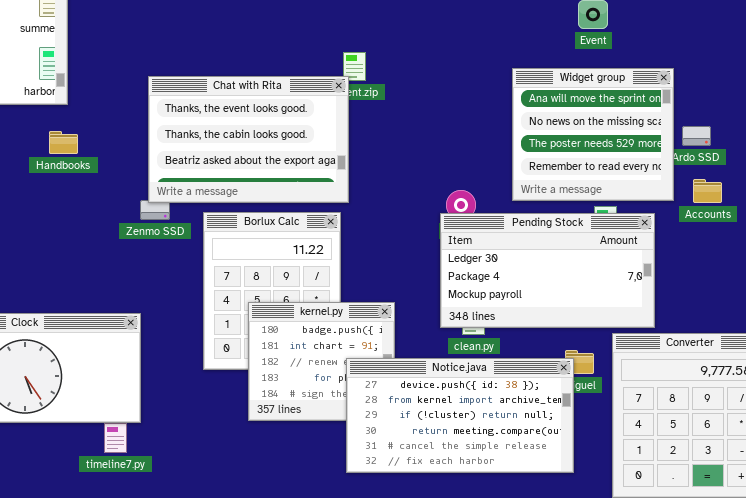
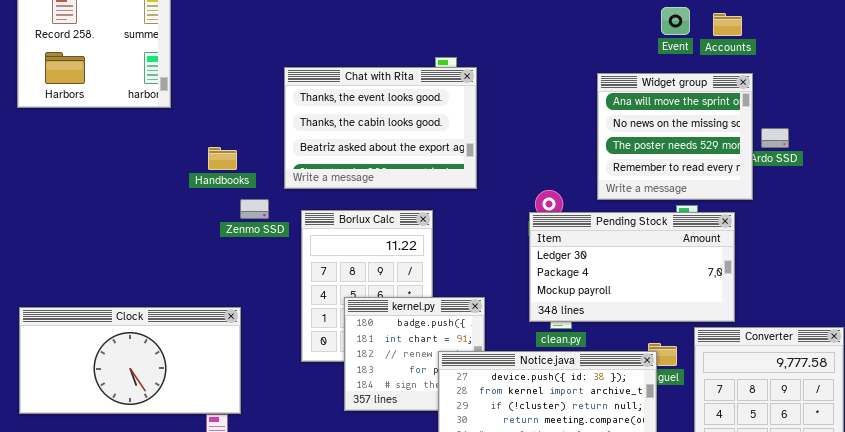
Chat with Rita: [148,76,349,203] -> [284,67,477,189], moved
Handbooks: [49,131,78,154] -> [208,147,237,170], moved
Accounts: [693,179,722,203] -> [713,13,742,36], moved

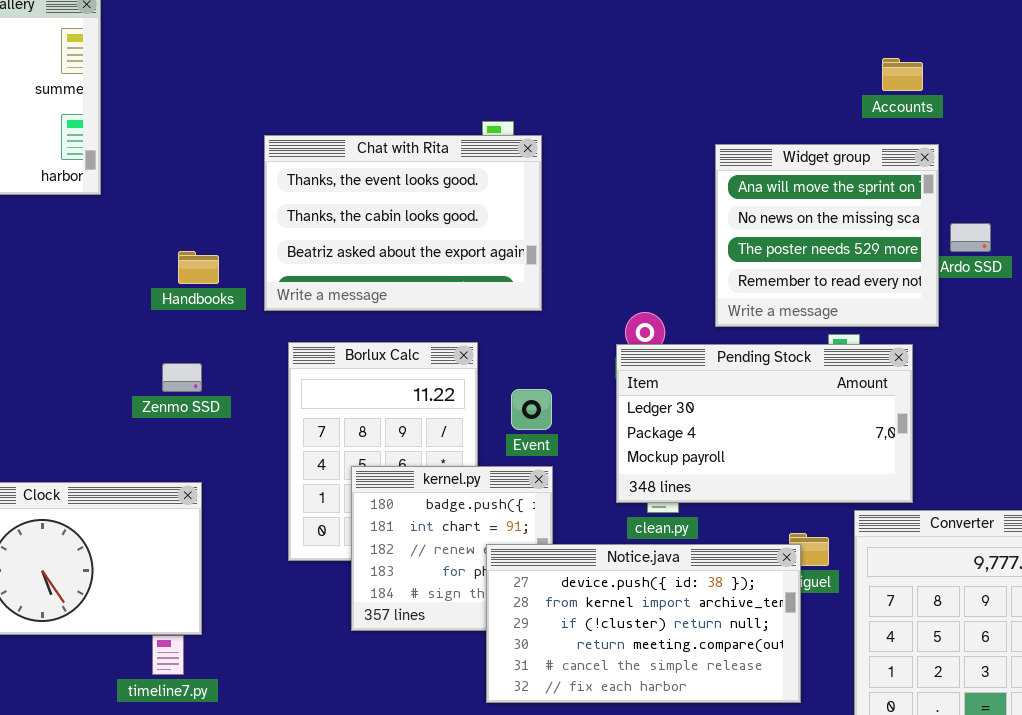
Event: [661,7,690,35] -> [511,389,552,430], moved
Handbooks: [208,147,237,170] -> [178,251,219,284], moved
Zenmo SSD: [240,199,269,219] -> [162,363,202,392], moved

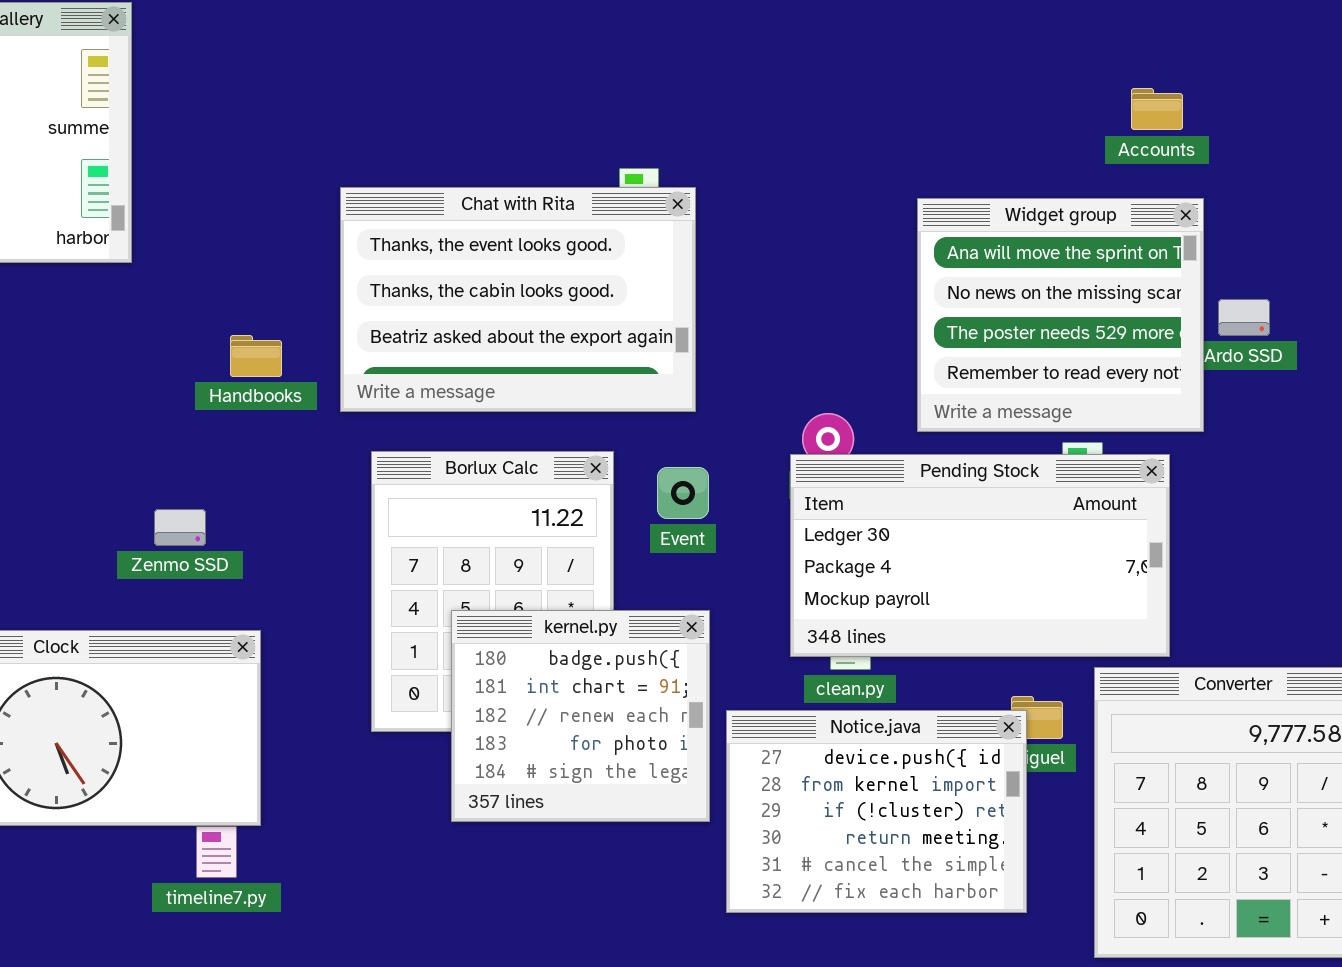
Zenmo SSD: [162,363,202,392] -> [154,509,206,546], moved
Event: [511,389,552,430] -> [657,467,709,519], moved
Notice.java: [486,544,801,703] -> [726,710,1027,913], resized

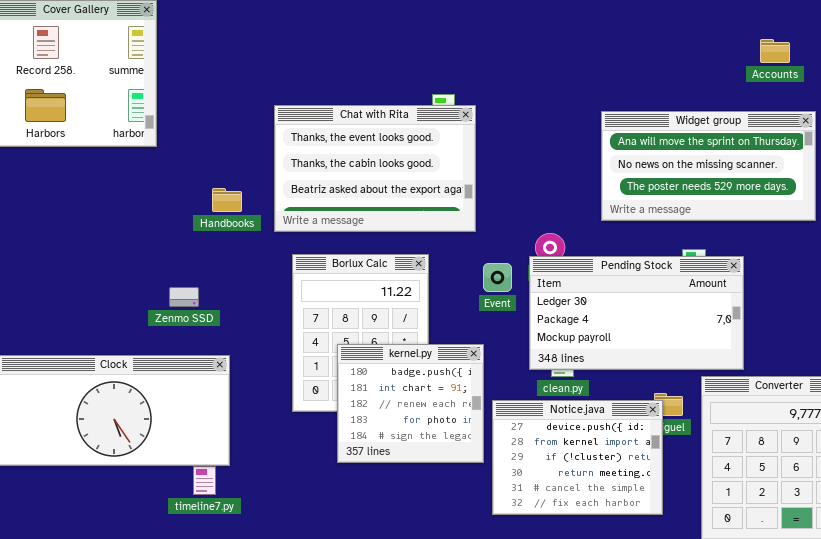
Accounts: [1131,88,1183,130] -> [760,39,790,63], moved
Widget group: [917,198,1204,432] -> [601,111,816,221], resized
Event: [657,467,709,519] -> [483,263,512,292], moved

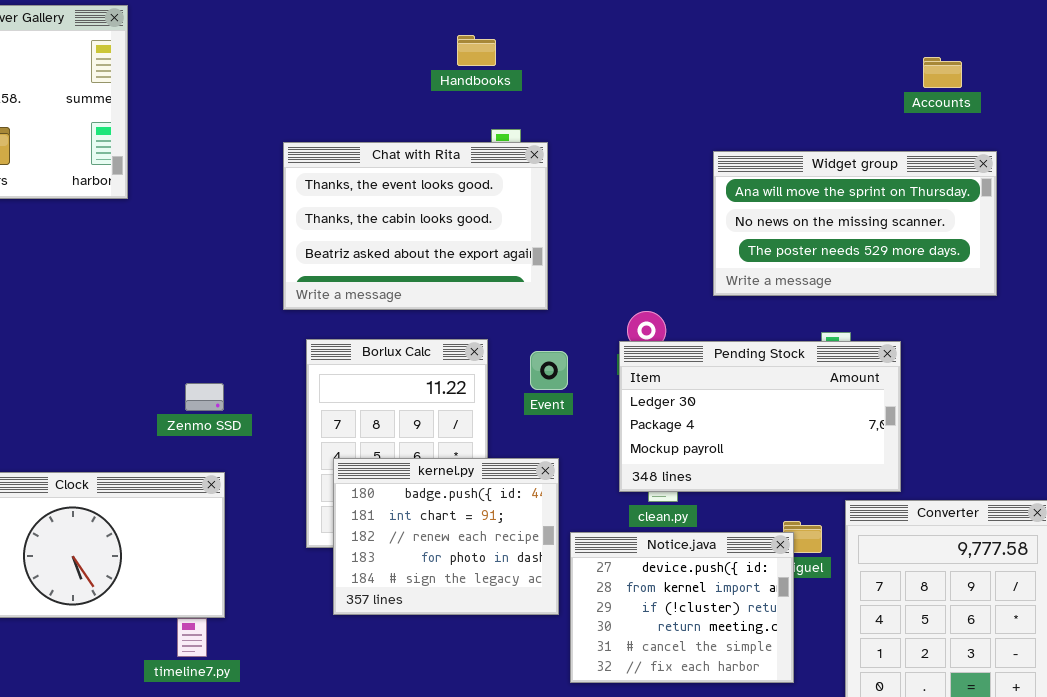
Handbooks: [212,188,242,212] -> [457,35,496,66], moved
Event: [483,263,512,292] -> [530,351,568,390], moved
Zenmo SSD: [169,287,199,307] -> [185,383,224,411], moved
kernel.py: [337,344,484,463] -> [333,458,559,615], resized

